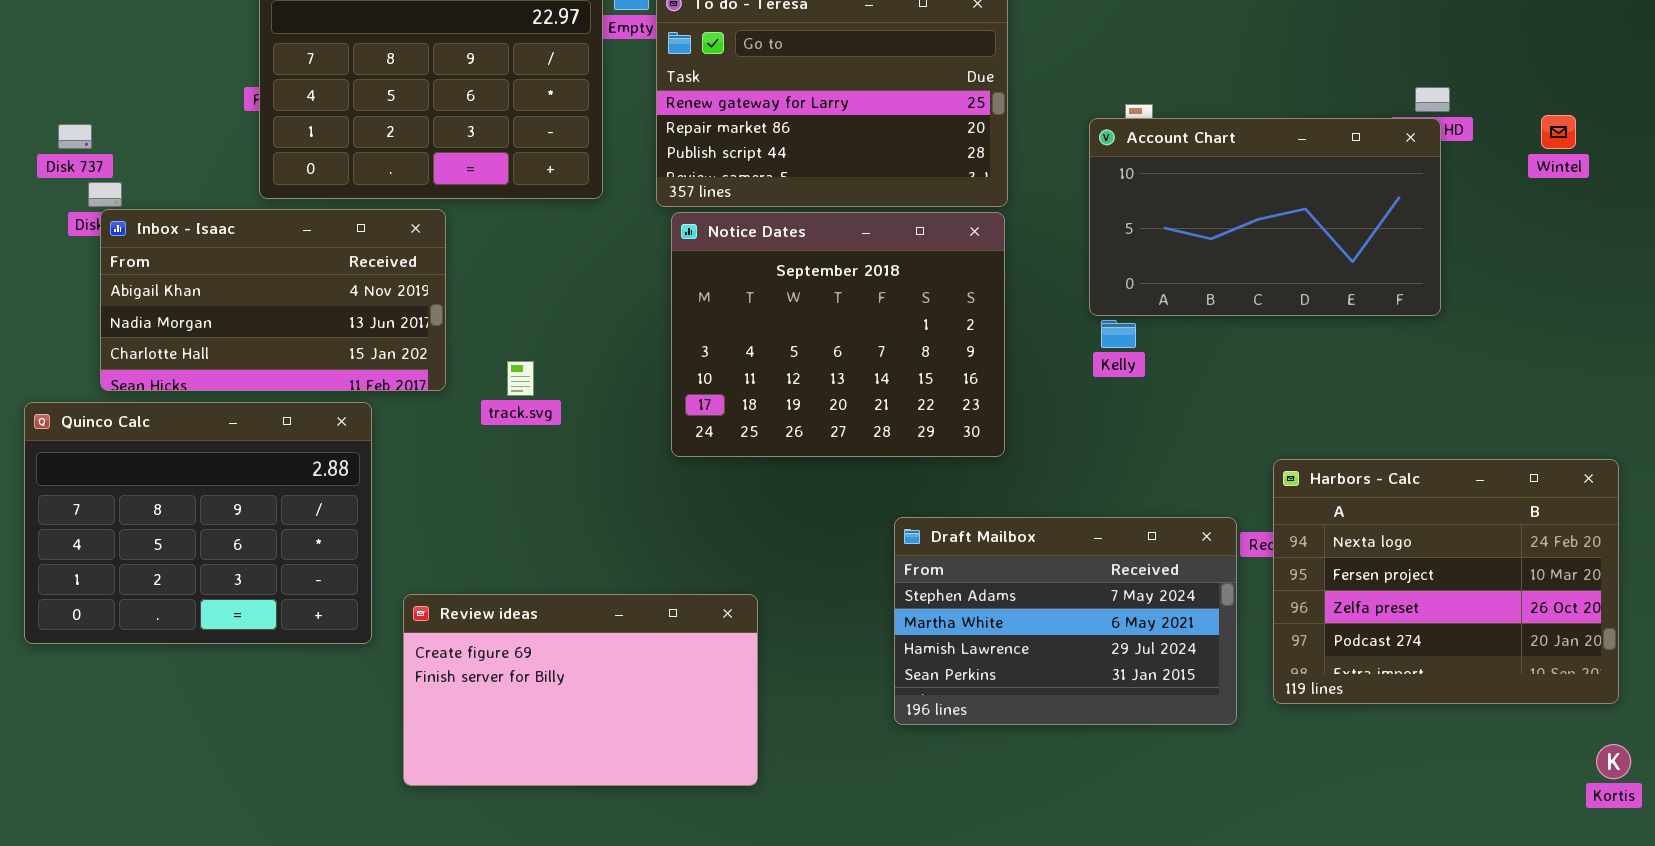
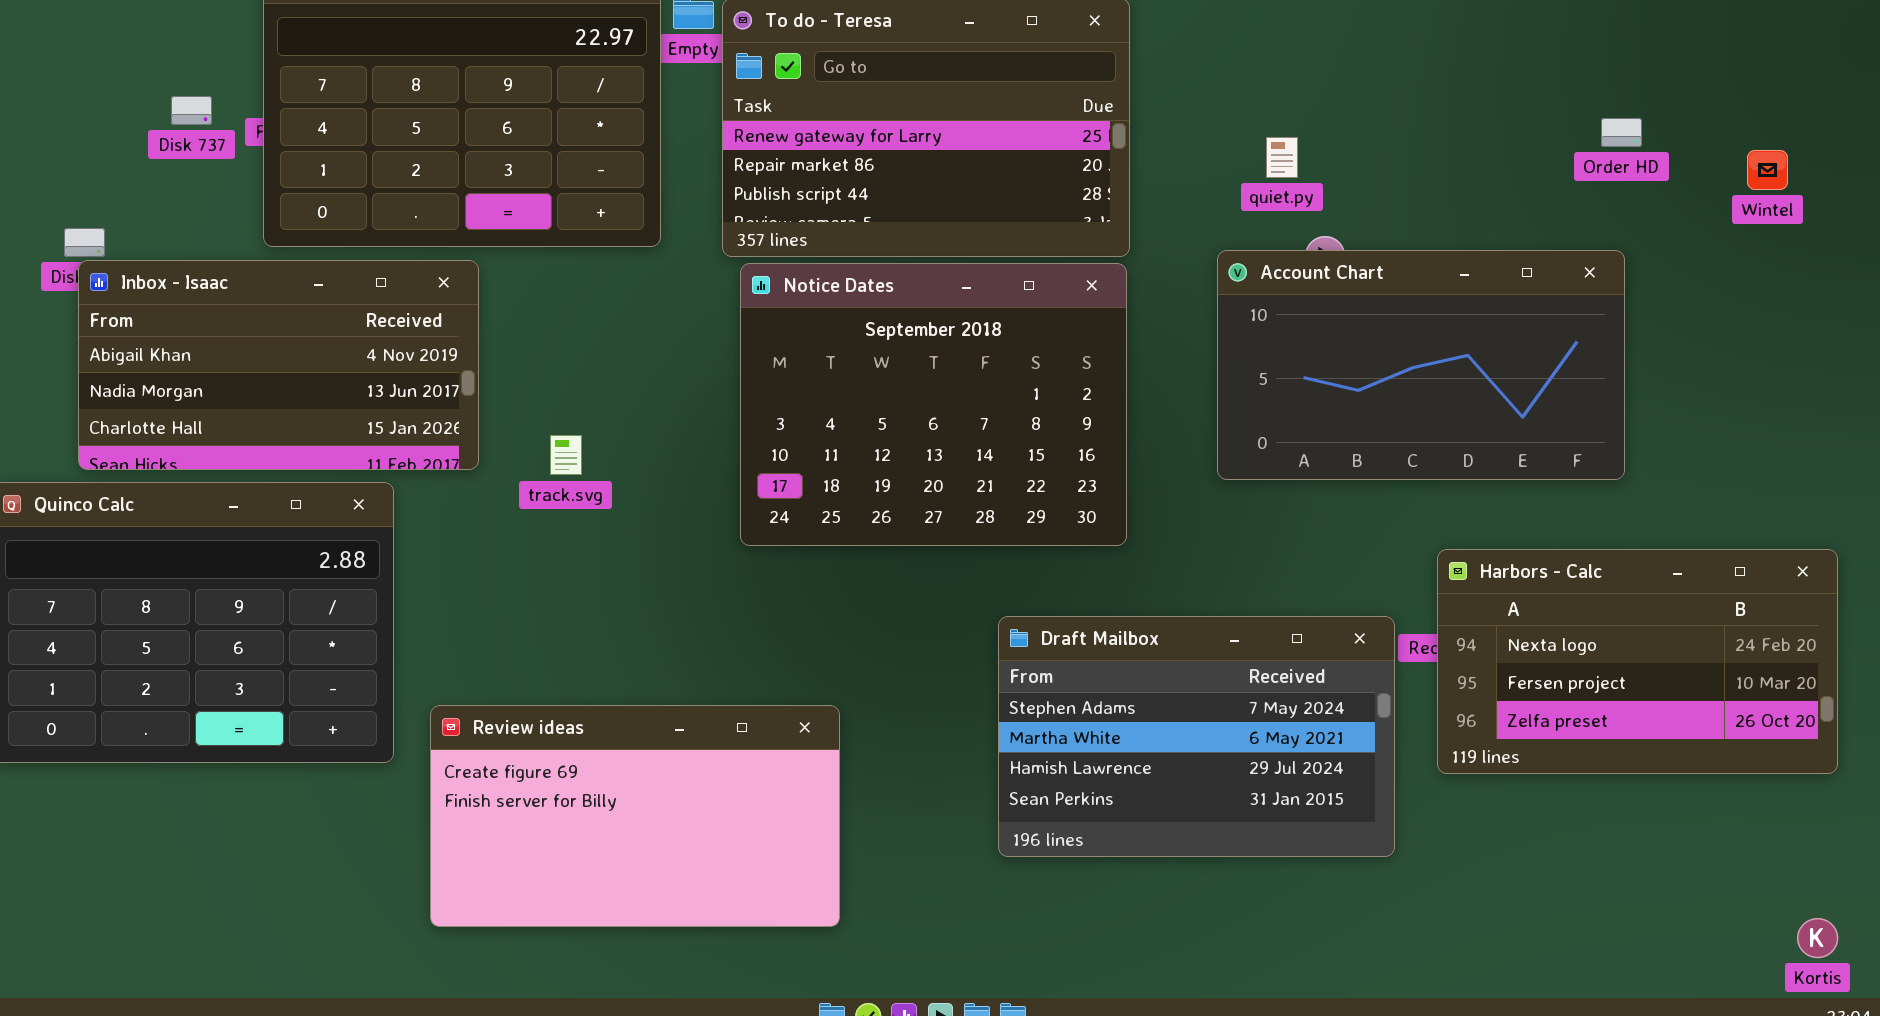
Account Chart: [1089,118,1441,316] -> [1217,250,1625,480], moved
Disk 737: [58,124,92,149] -> [171,96,212,125], moved
Harbors - Calc: [1273,459,1619,704] -> [1437,549,1838,774], resized
Kortis: [1596,744,1631,779] -> [1797,918,1838,958], moved

